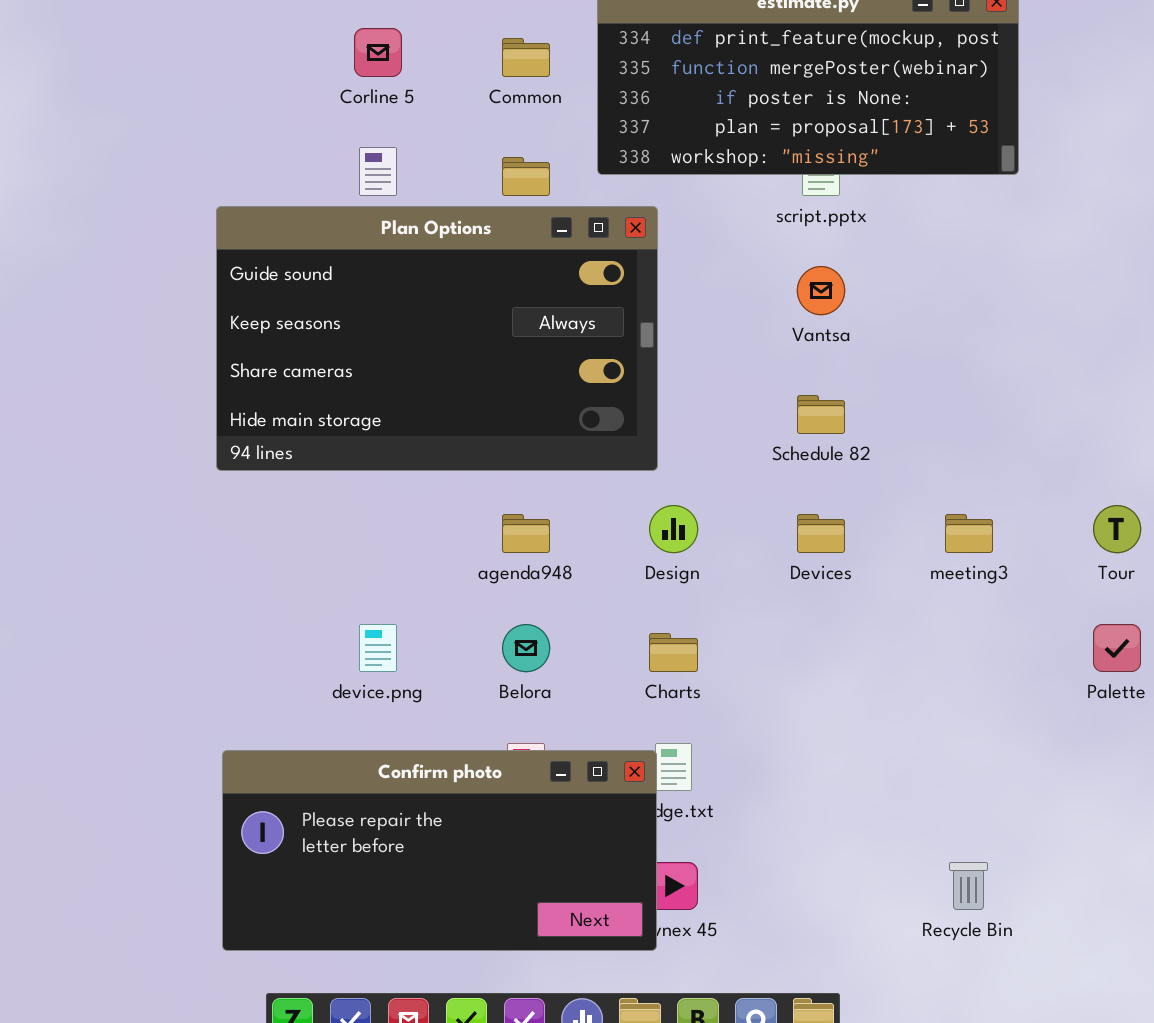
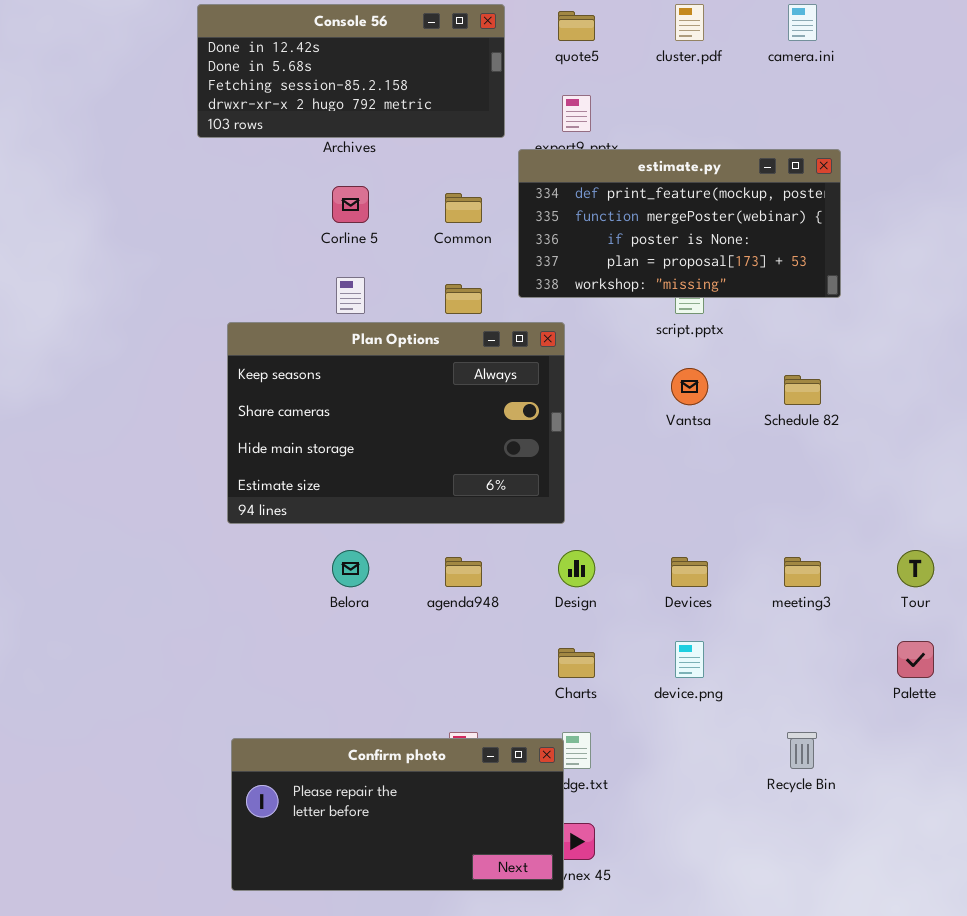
Plan Options: [216,206,658,471] -> [227,322,565,524], scrolled down 1 row
Schedule 82: [797,395,845,434] -> [784,375,821,405], moved
device.png: [359,624,397,672] -> [675,641,704,678], moved
Belora: [502,624,550,672] -> [332,550,369,587], moved
Recycle Bin: [949,862,988,910] -> [787,732,817,769], moved

